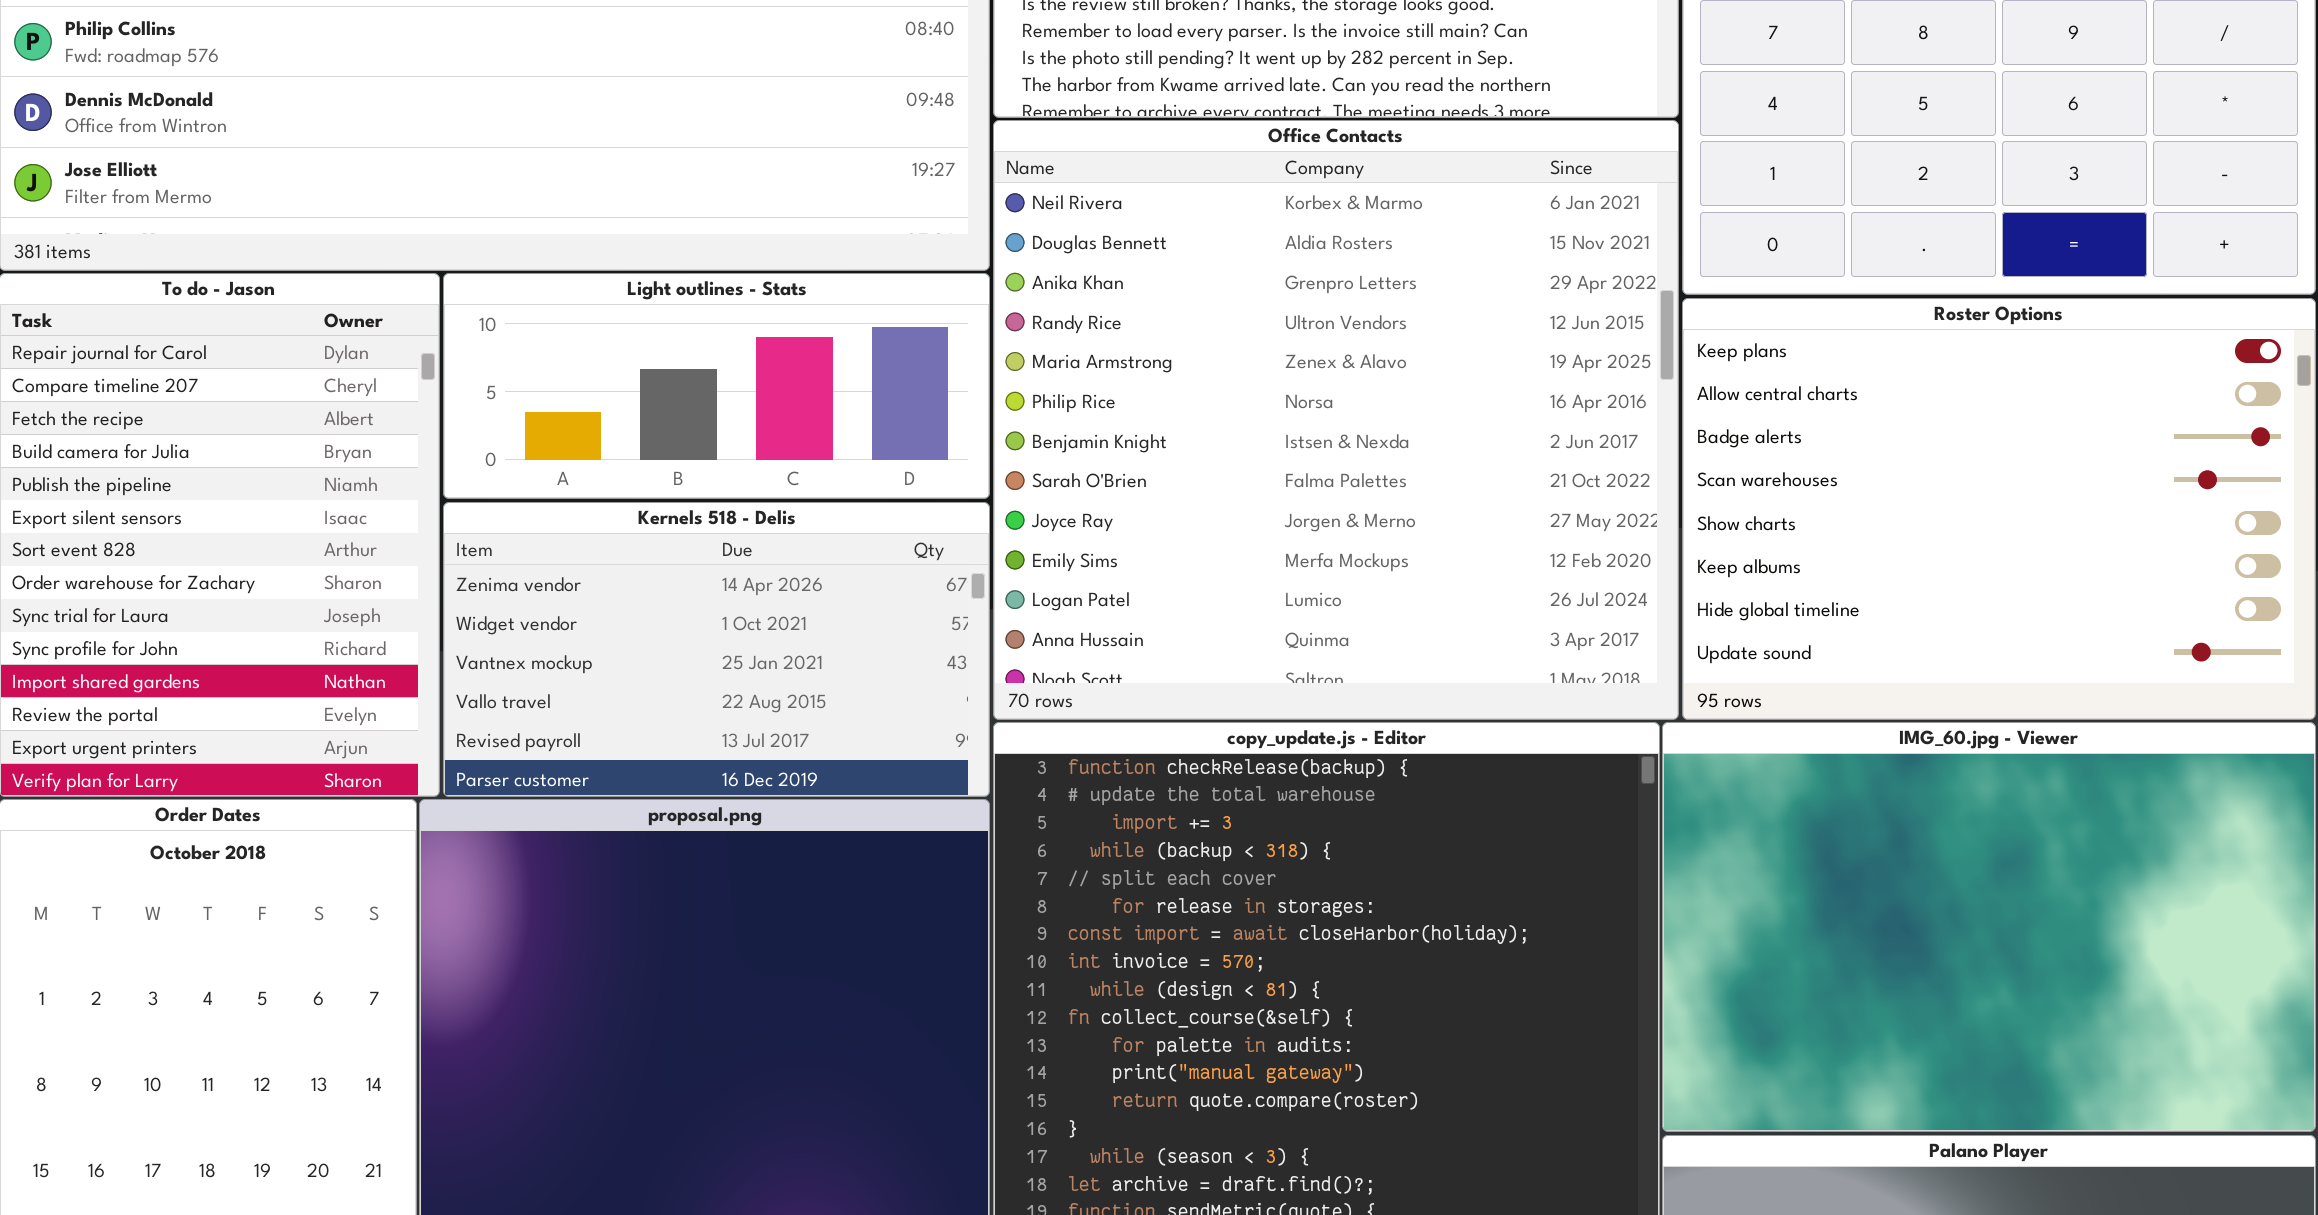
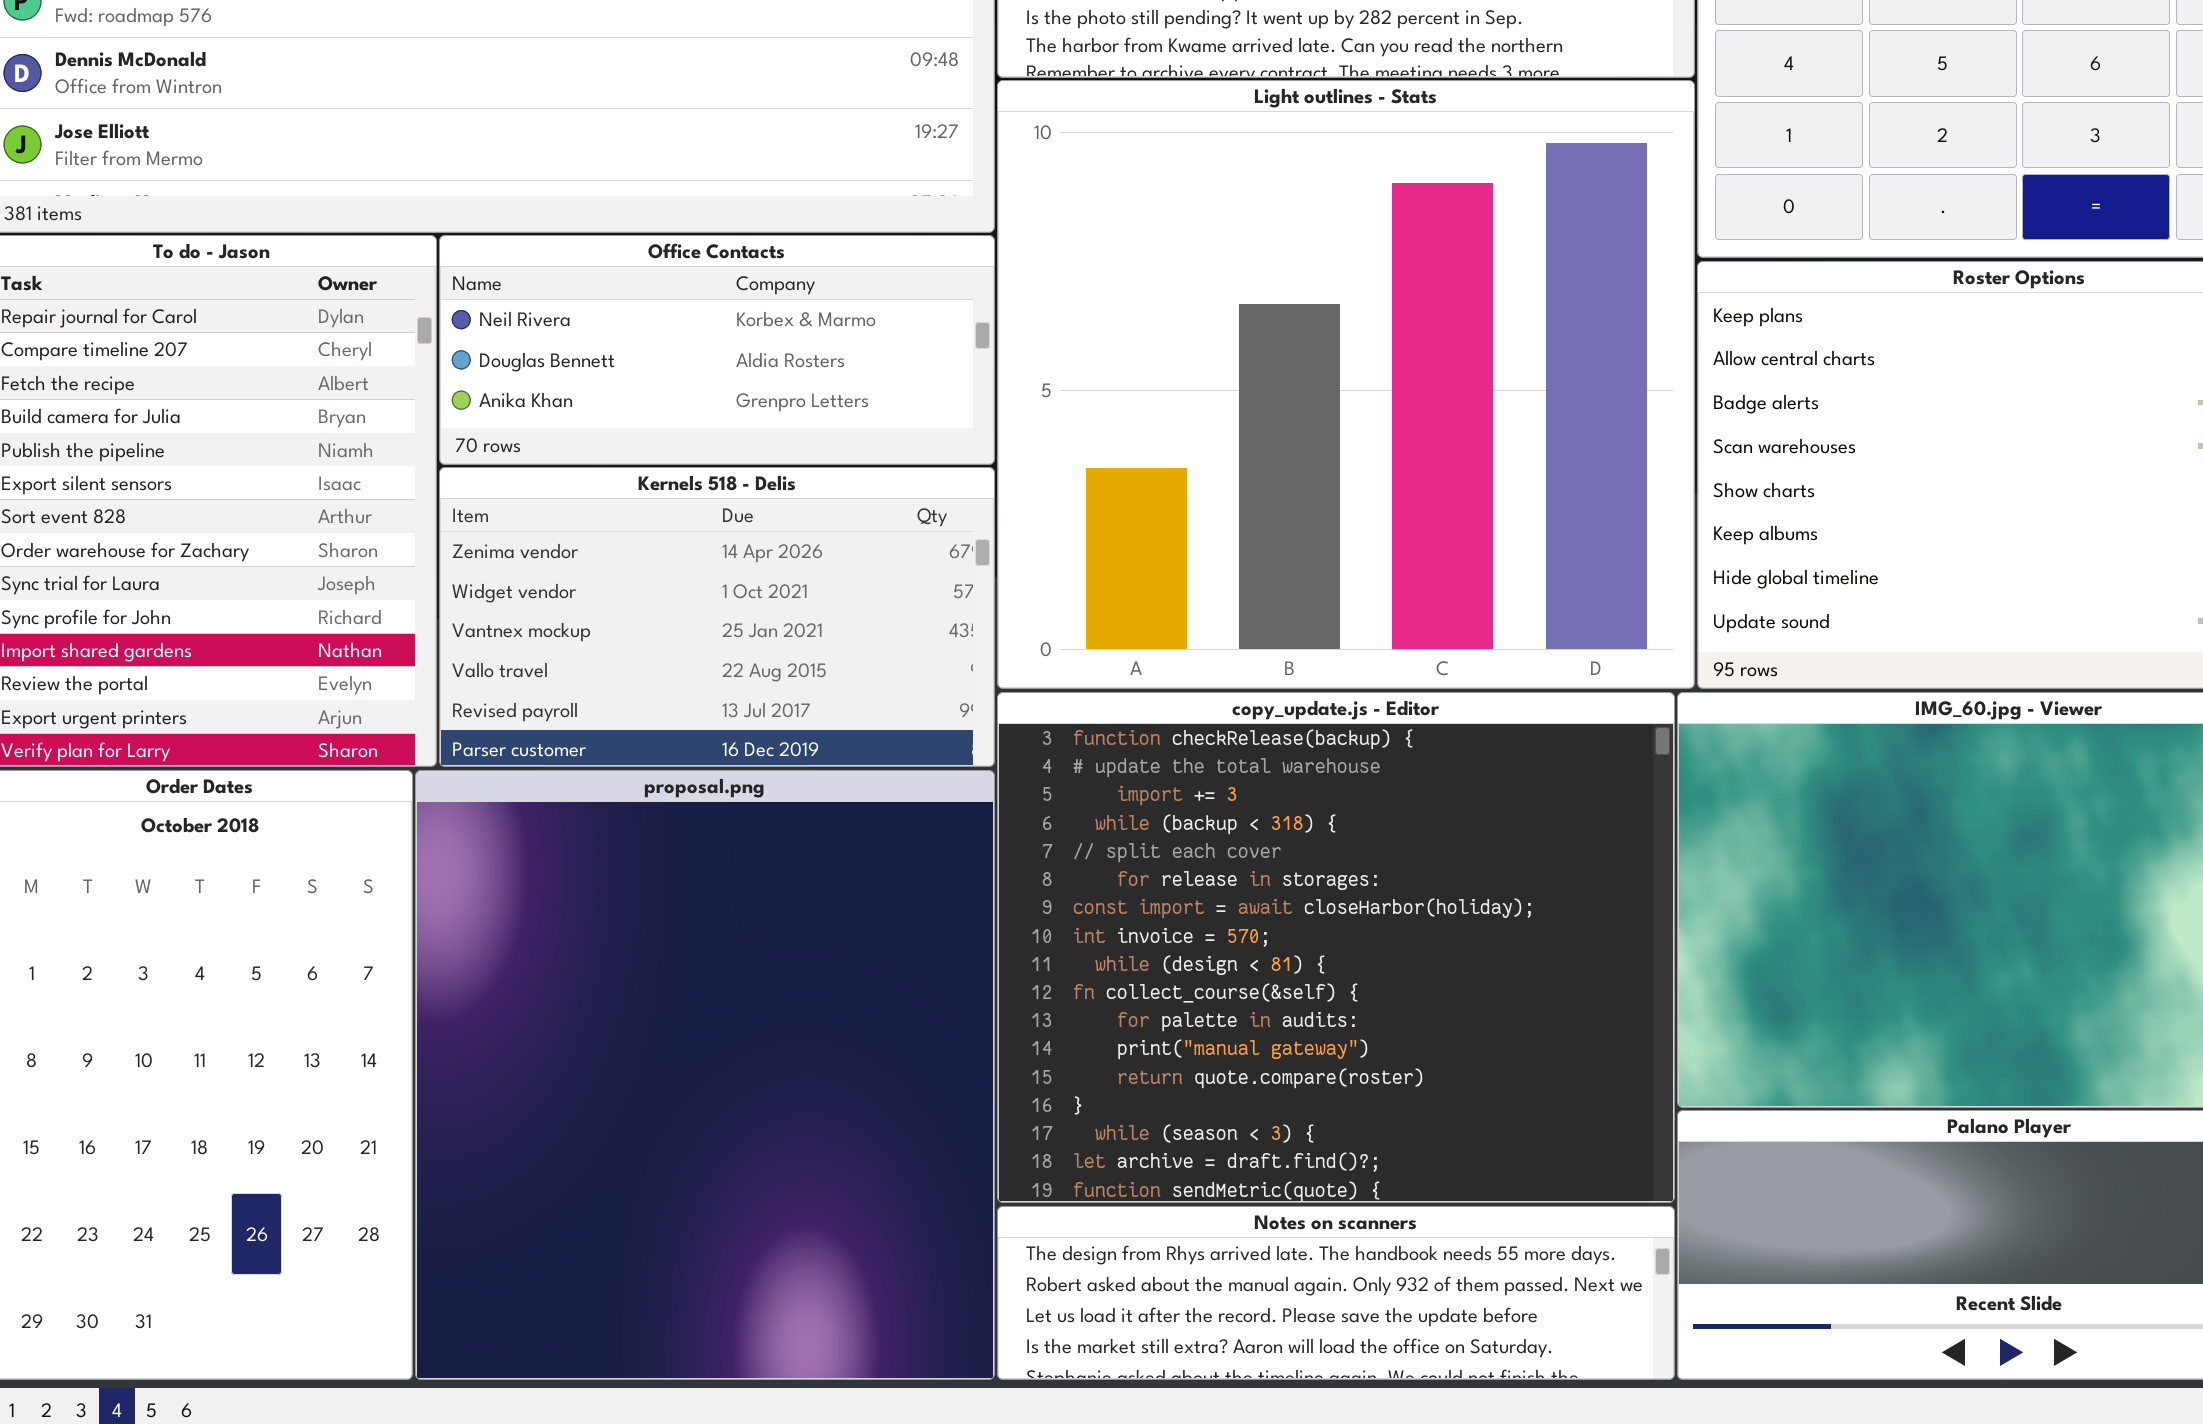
Office Contacts: [993,120,1679,720] -> [439,235,995,465], moved, resized
Light outlines - Stats: [443,273,990,499] -> [997,80,1695,689], moved, resized

